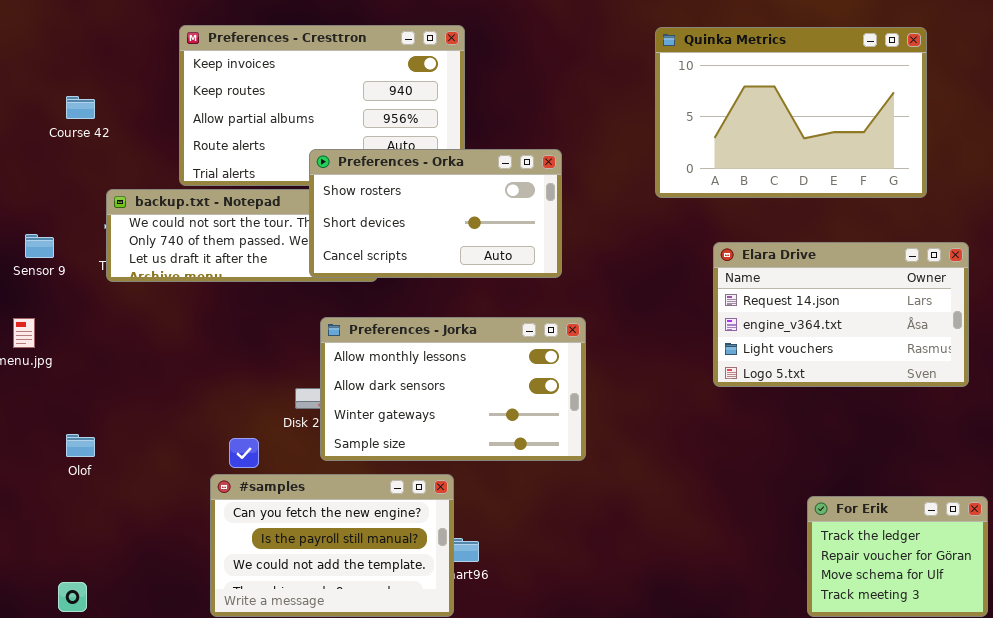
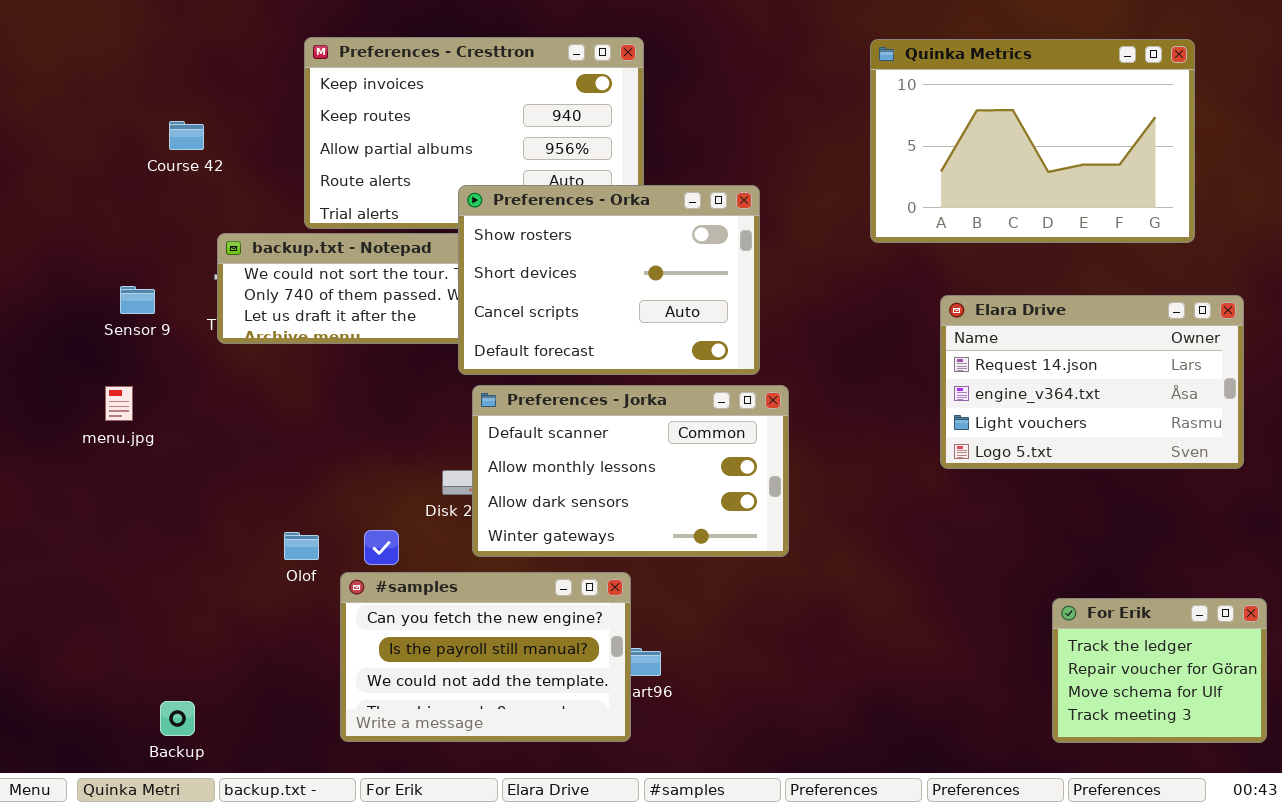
Preferences - Orka: [309,149,562,278] -> [458,185,760,375], resized
Preferences - Jorka: [320,317,586,461] -> [472,385,789,557], scrolled up 1 row
Olof: [66,434,95,457] -> [284,532,319,560], moved

